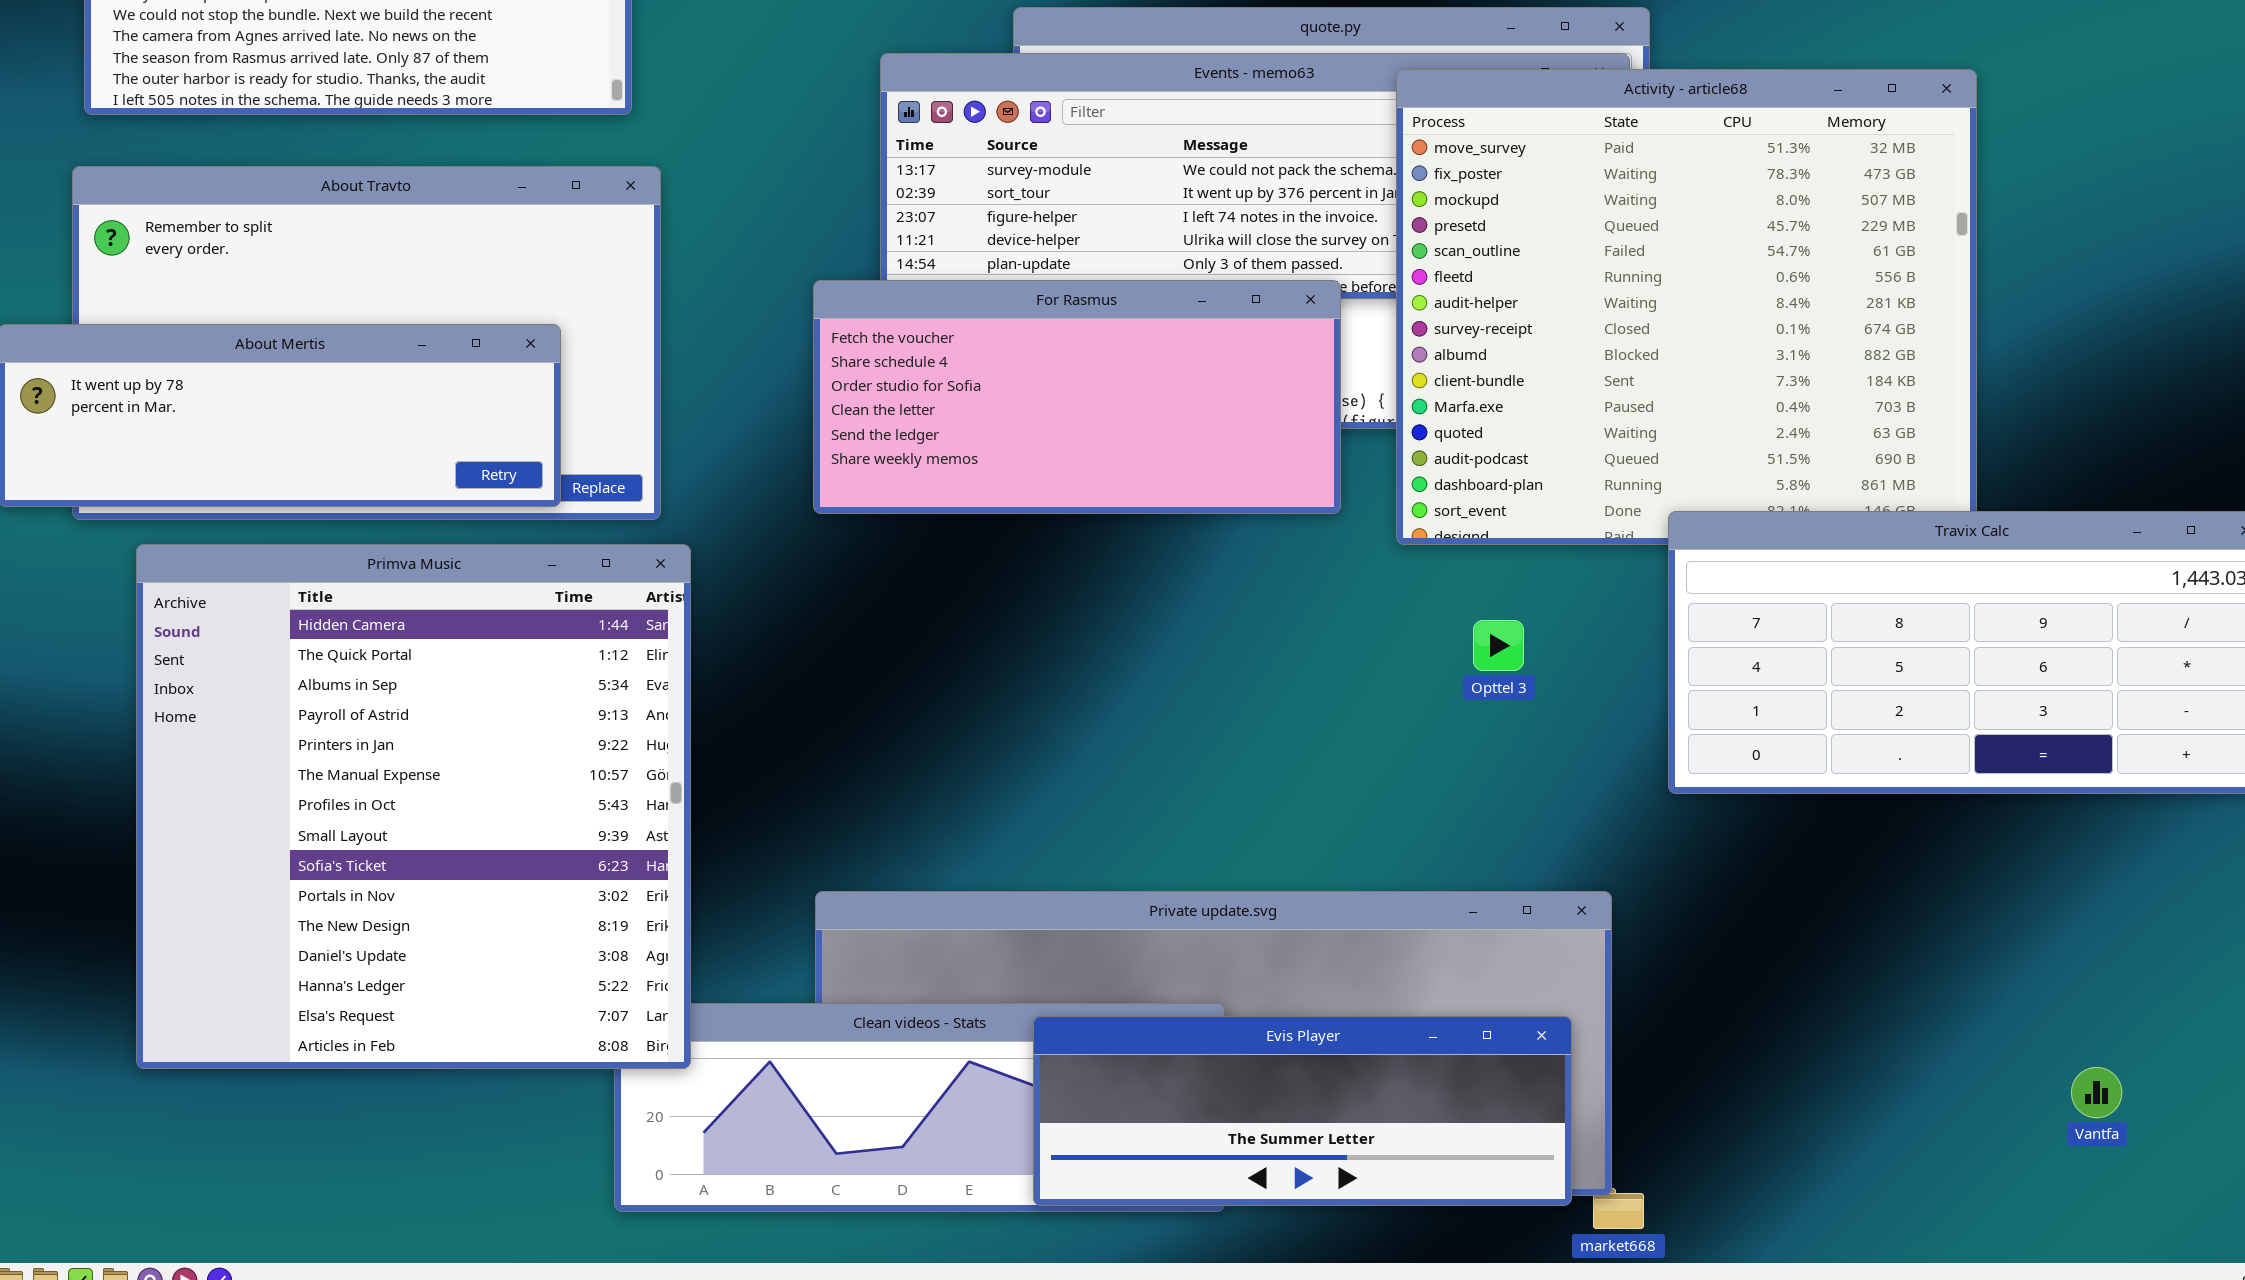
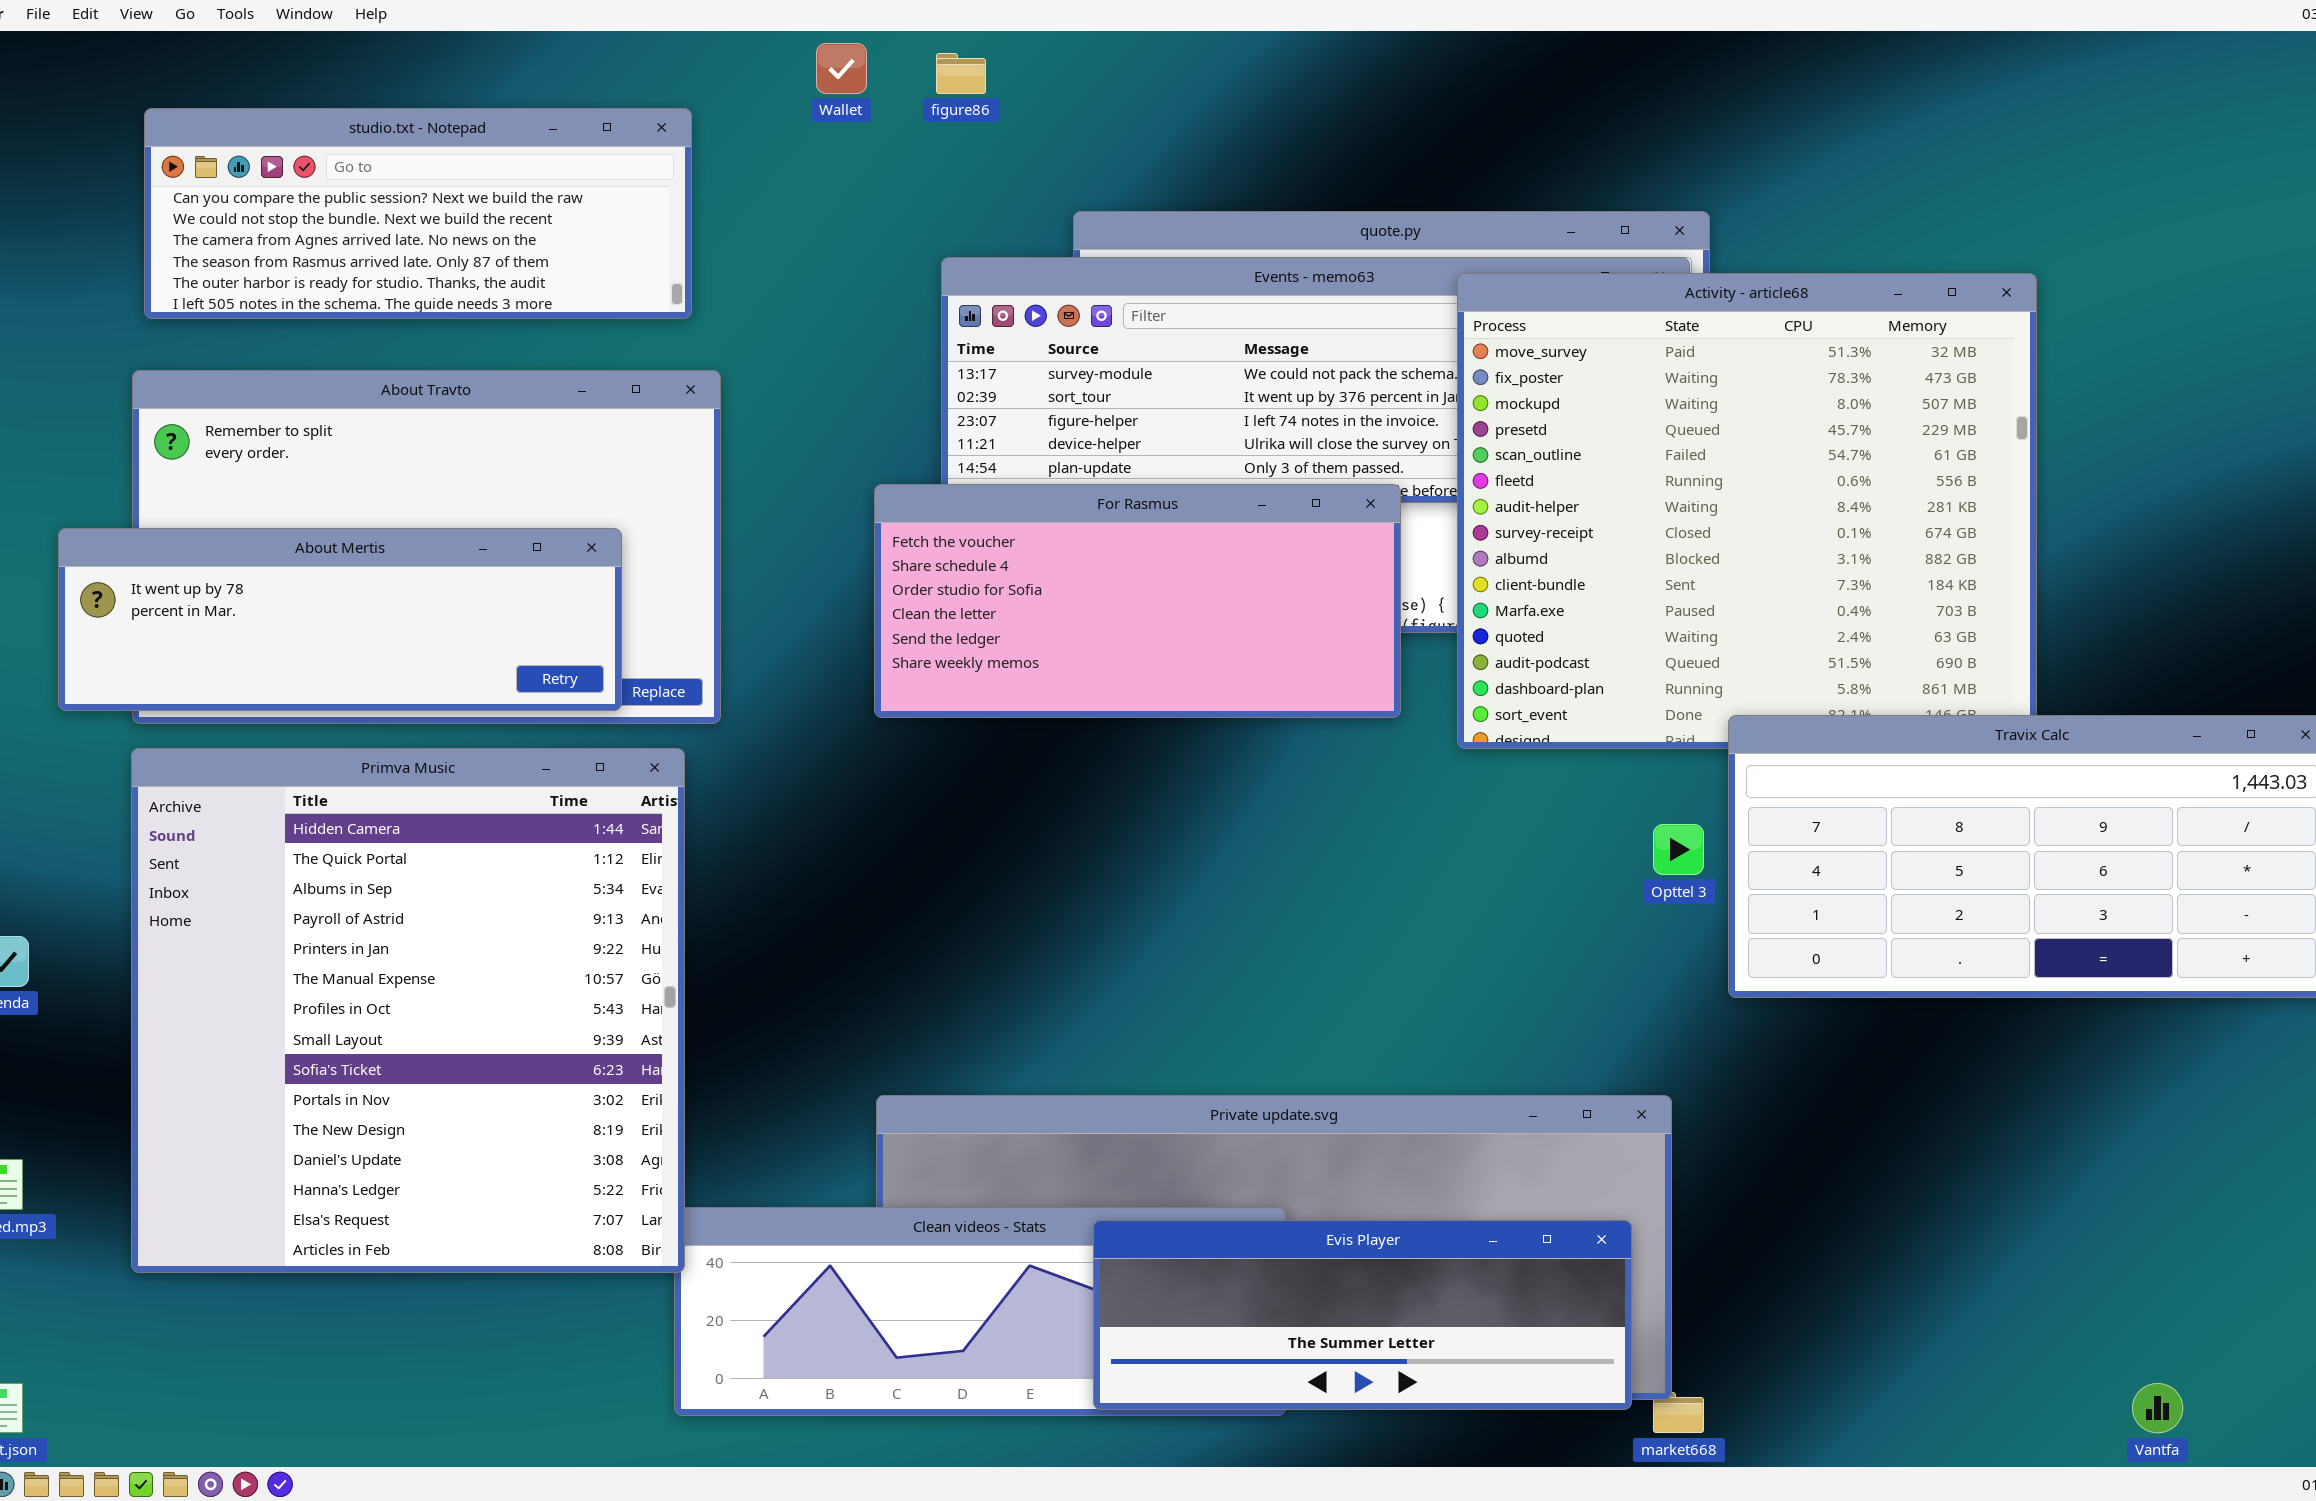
Primva Music: [136,544,691,1069] -> [131,748,685,1273], moved
Opttel 3: [1473,620,1524,671] -> [1653,824,1704,875], moved
Vantfa: [2071,1067,2122,1118] -> [2132,1383,2183,1433], moved

